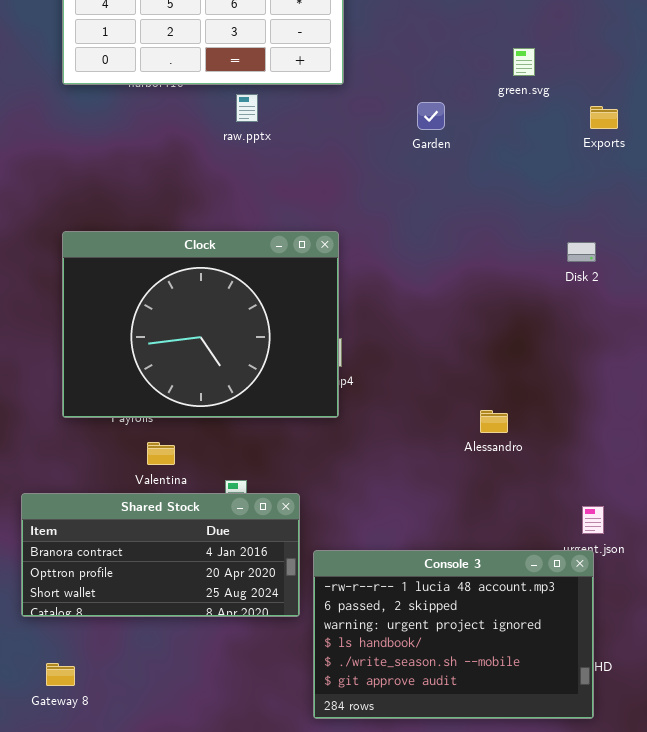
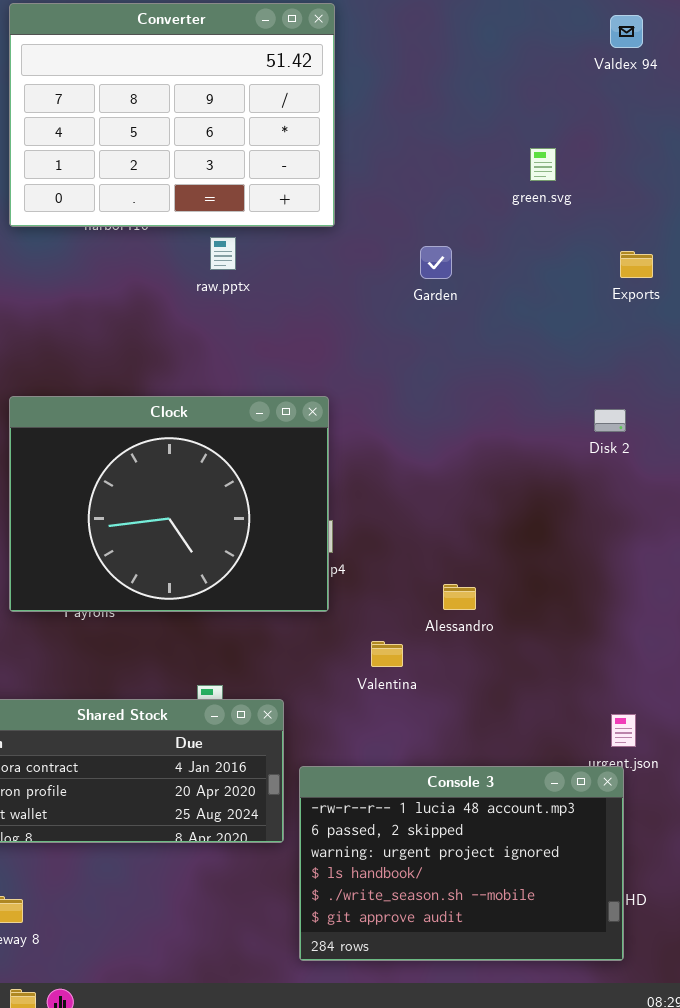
green.svg: [513,48,535,76] -> [530,148,556,181], moved
Alessandro: [480,410,508,433] -> [443,584,476,610], moved
Valentina: [147,442,175,465] -> [371,641,403,667], moved

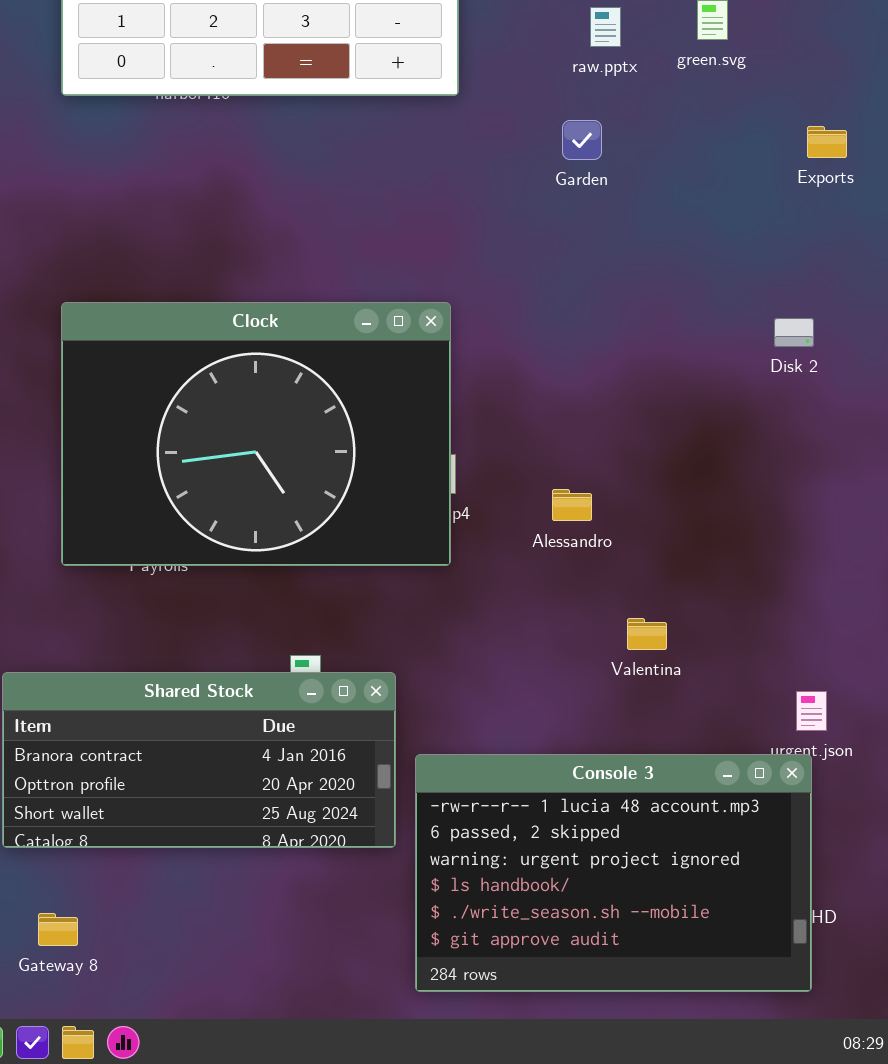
raw.pptx: [210,237,236,270] -> [590,7,621,47], moved
Alessandro: [443,584,476,610] -> [552,489,592,521], moved
Valentina: [371,641,403,667] -> [627,618,667,650], moved

